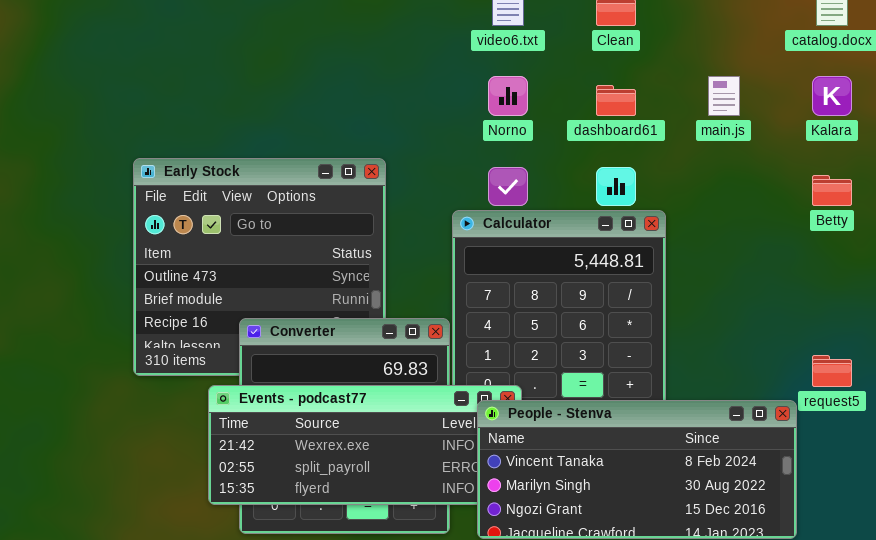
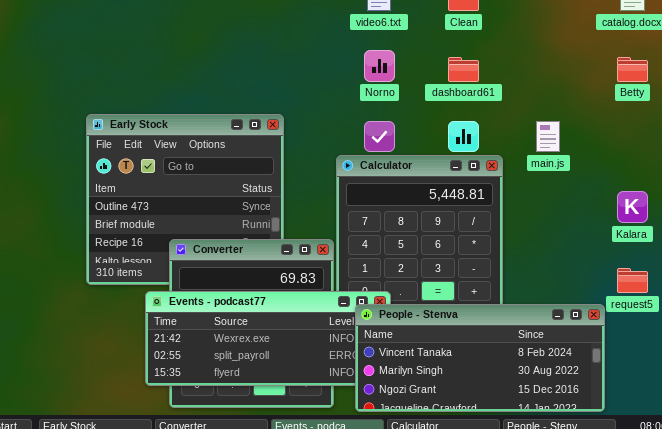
main.js: [708,76,740,116] -> [536,121,560,152], moved
Kalara: [812,76,852,116] -> [617,191,648,223], moved
Betty: [812,175,852,206] -> [617,57,648,82], moved

